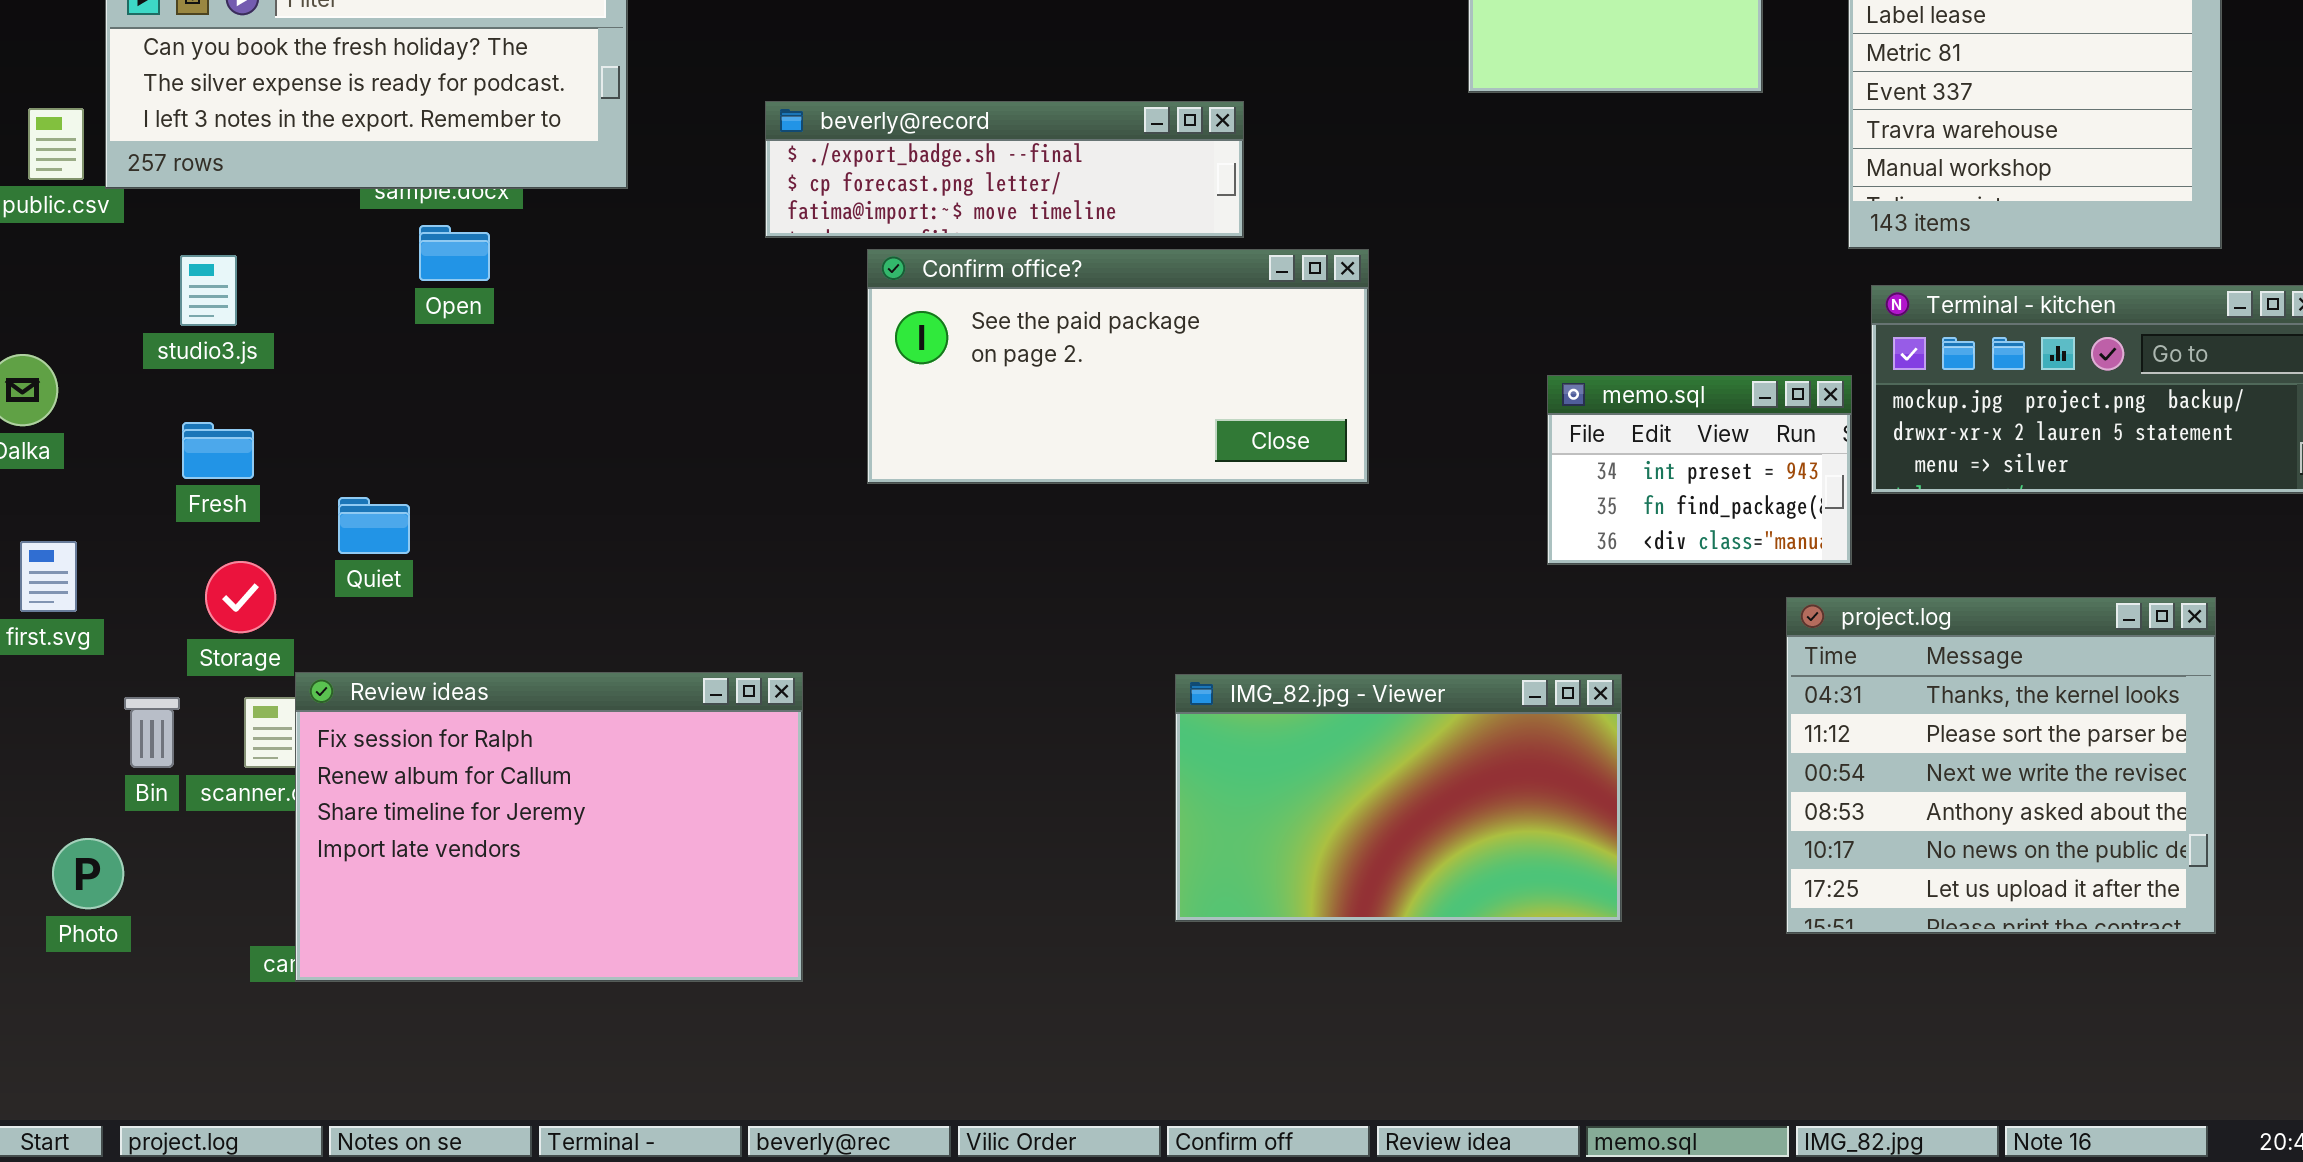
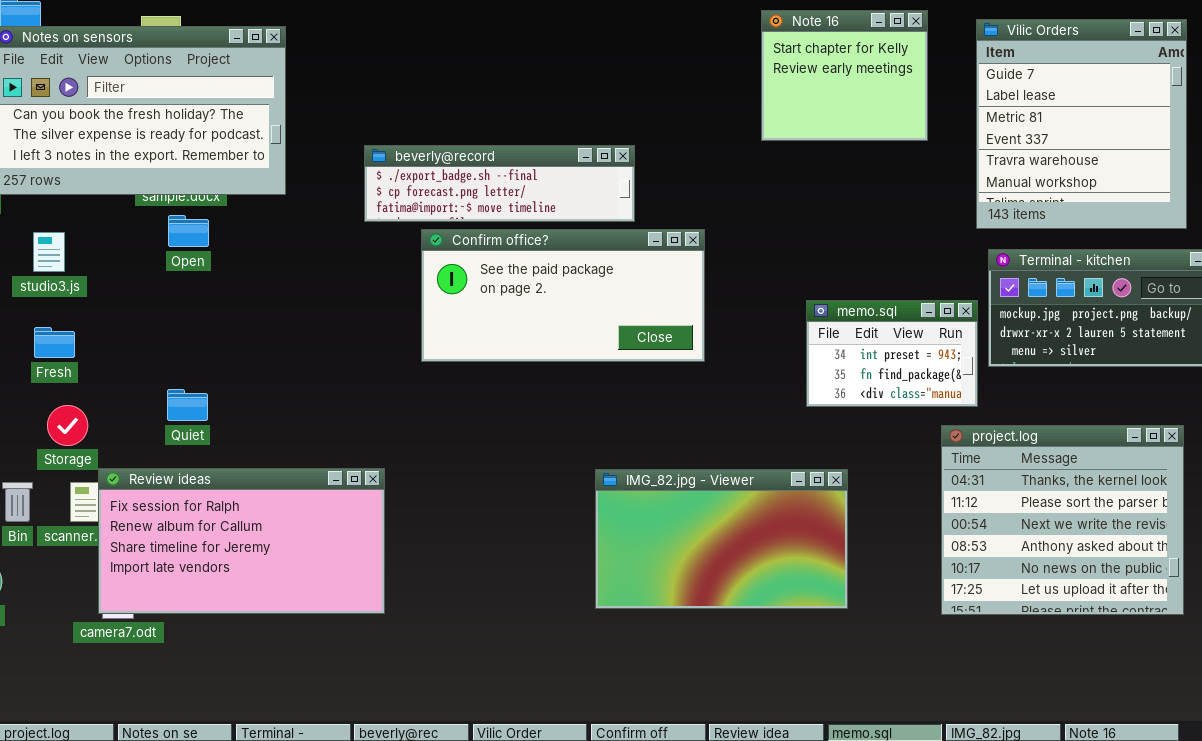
Quiet: [338,497,410,554] -> [167,389,208,421], moved
Review ideas: [295,672,803,982] -> [98,468,385,614], resized

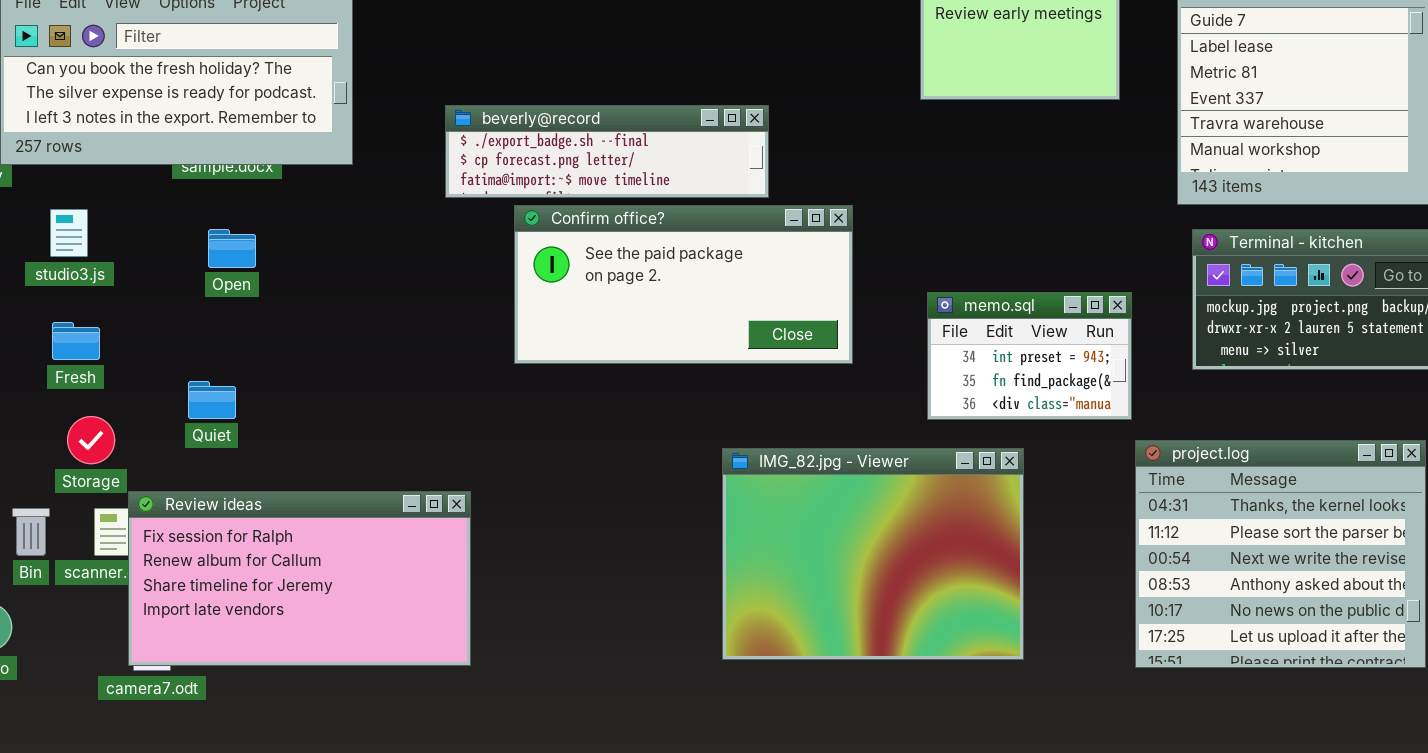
Open: [168,215,209,247] -> [208,229,256,268], moved
memo.sql: [806,300,978,407] -> [927,292,1132,420], moved
Quiet: [167,389,208,421] -> [188,381,236,419], moved
IMG_82.jpg - Viewer: [595,469,848,609] -> [722,448,1024,660], resized

